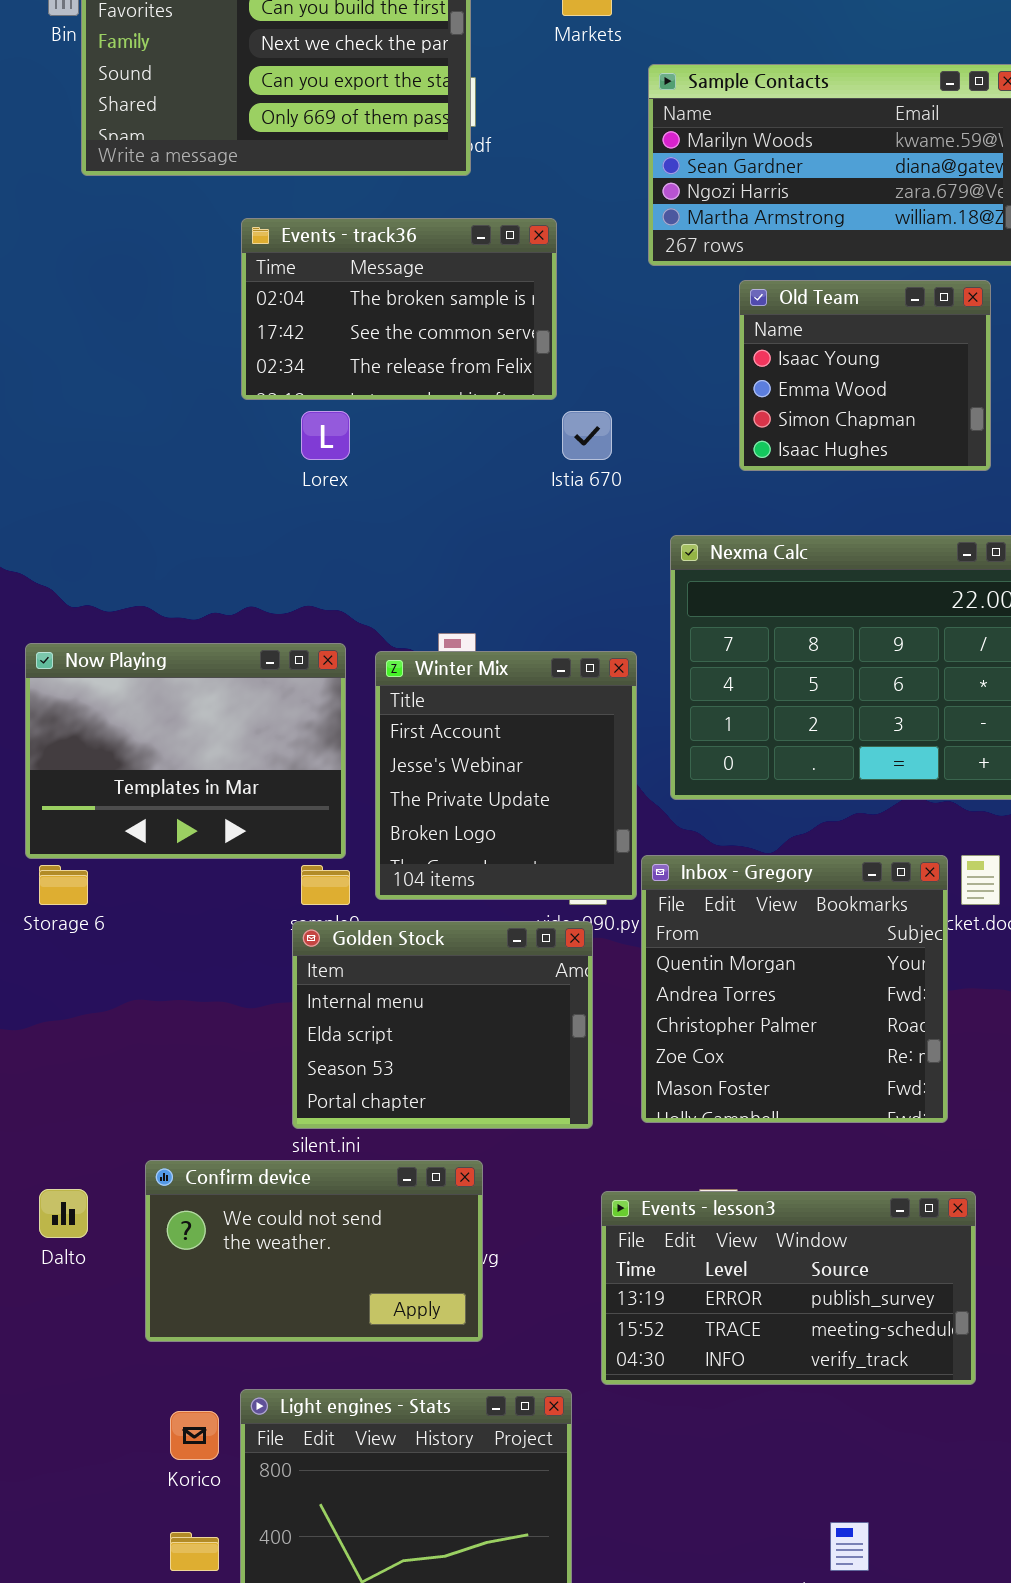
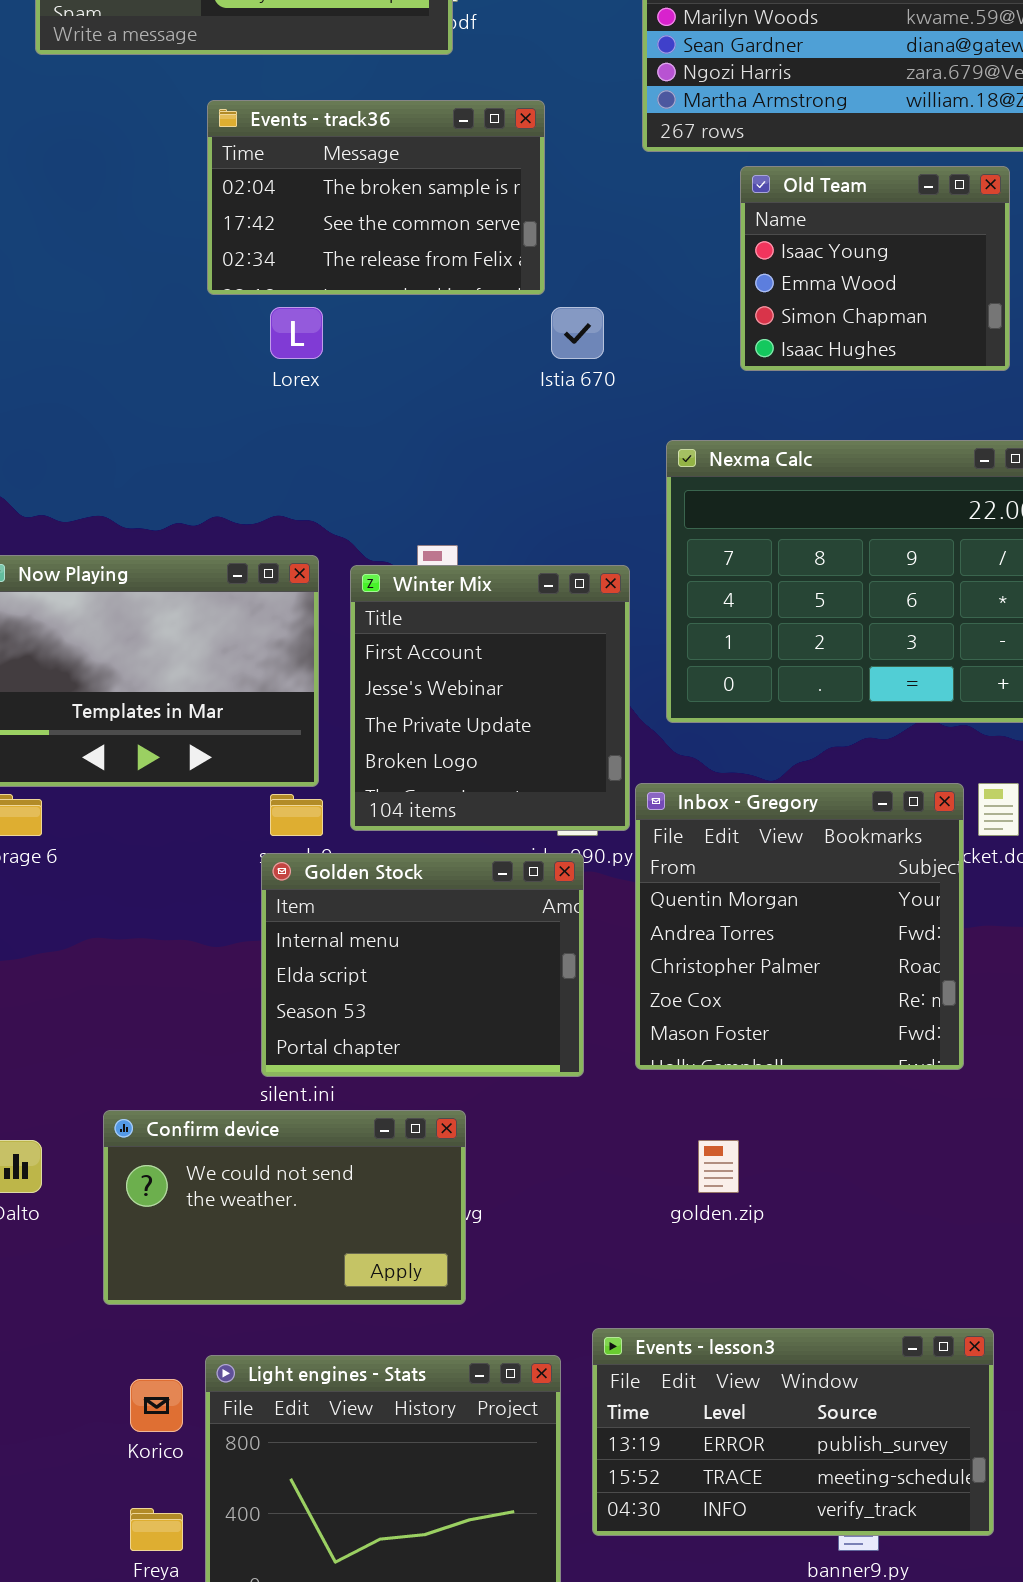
Events - lesson3: [601,1191,976,1385] -> [592,1328,994,1536], moved

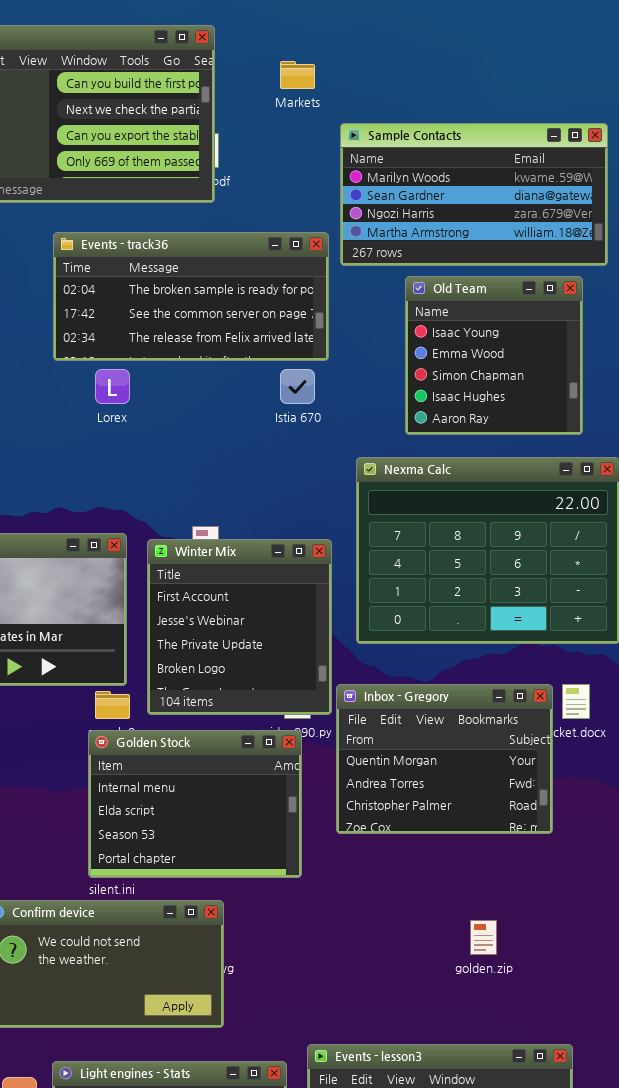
Events - track36: [207,100,545,295] -> [53,232,329,361], resized
Old Team: [740,166,1010,371] -> [405,276,583,435], resized
Inbox - Gregory: [635,783,964,1070] -> [336,684,553,834], resized
golden.zip: [698,1140,739,1193] -> [470,920,497,955], moved

